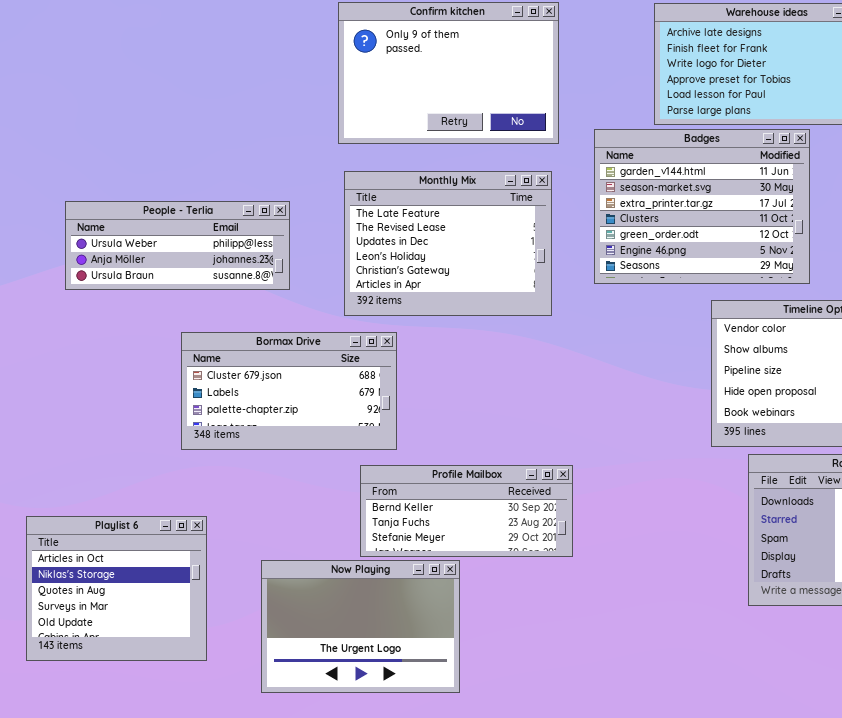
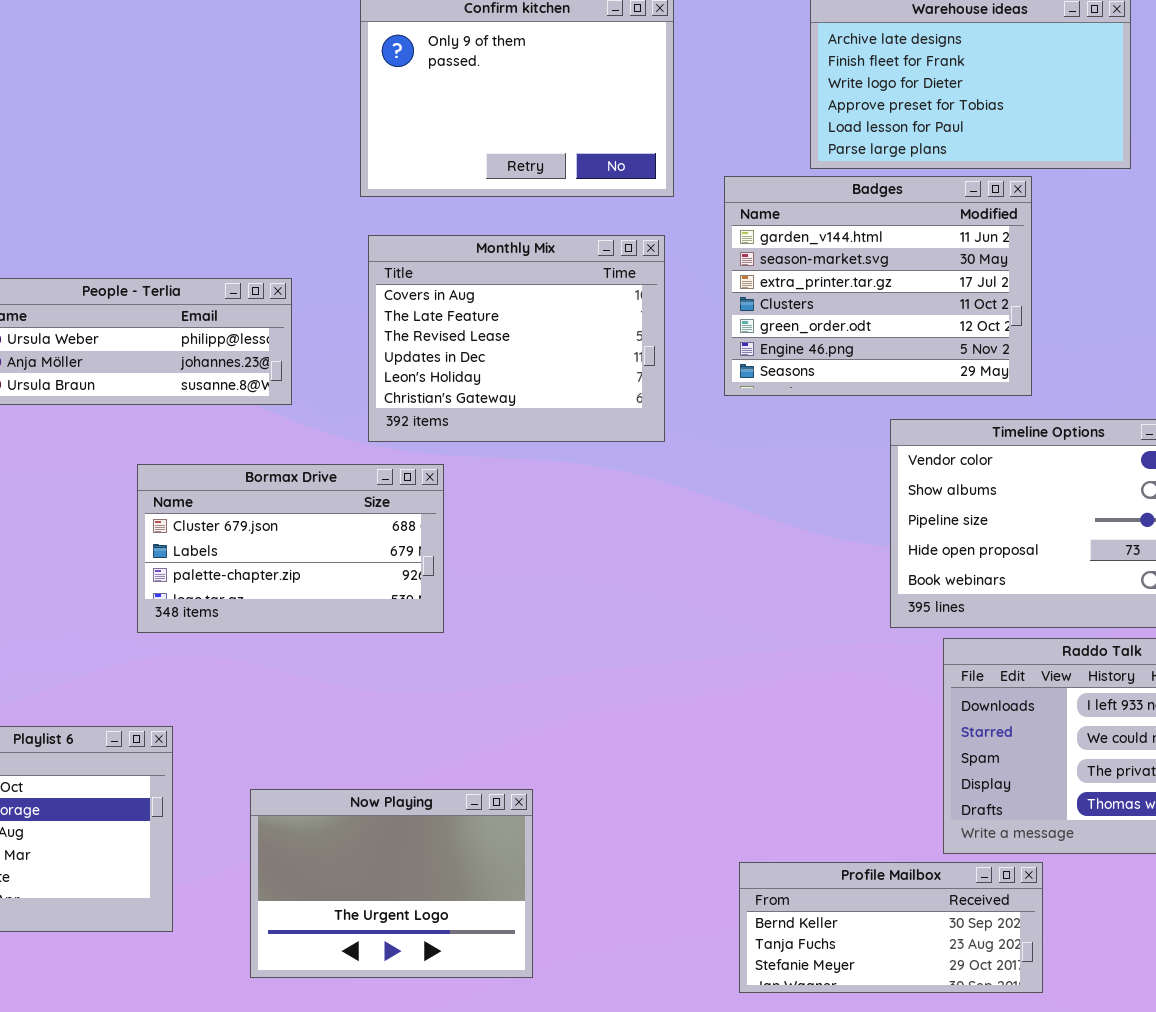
Monthly Mix: [344,171,552,316] -> [368,235,665,442], scrolled up 1 row
Profile Mailbox: [360,465,573,557] -> [739,862,1043,993], moved

